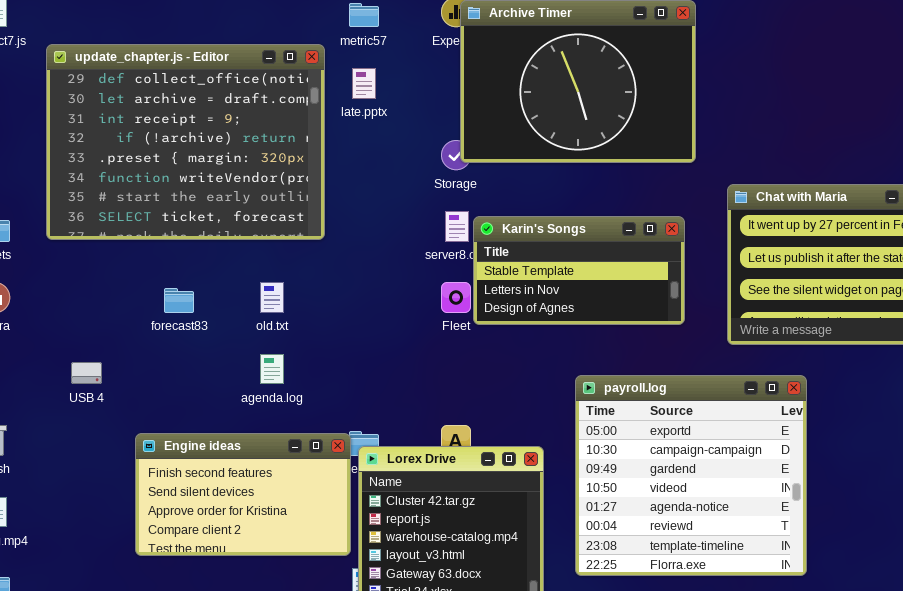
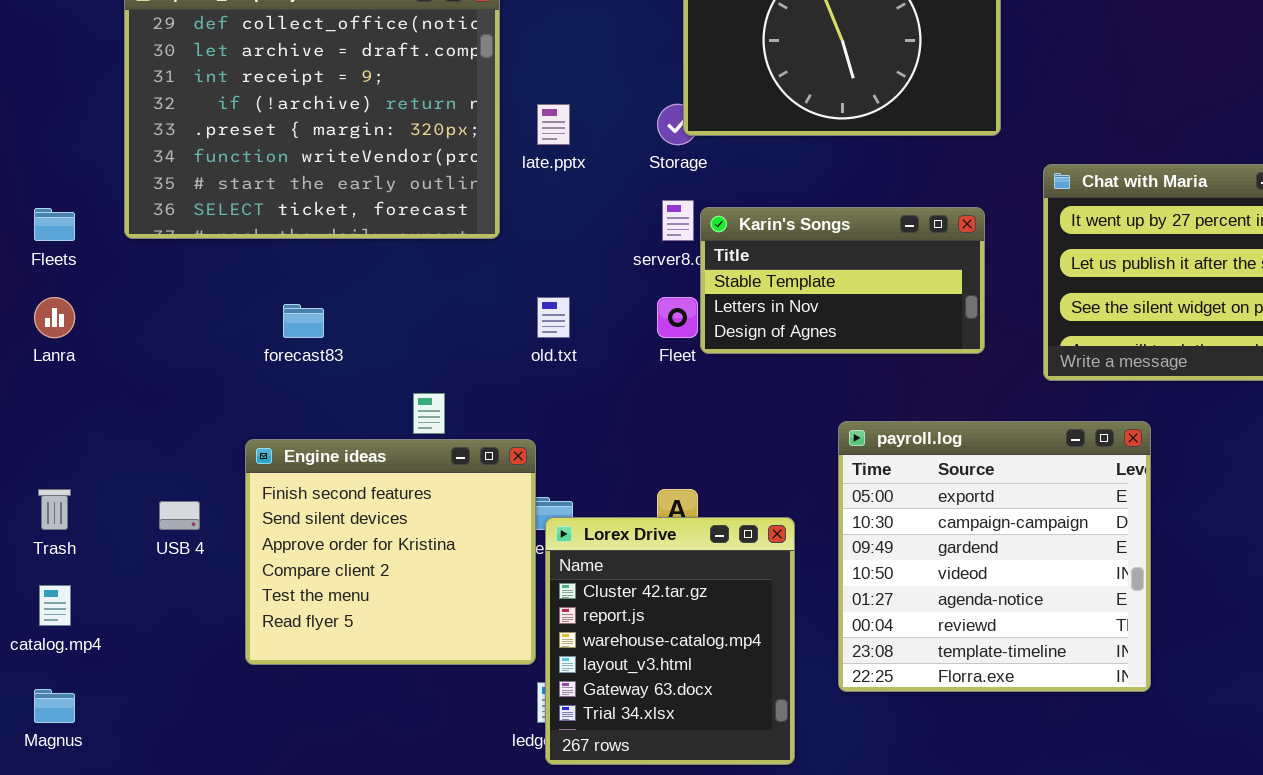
late.pptx: [352,68,376,99] -> [537,104,570,145], moved
old.txt: [260,282,284,313] -> [537,297,570,338], moved
USB 4: [71,362,102,384] -> [159,501,200,530], moved
Engine ideas: [135,433,351,556] -> [245,439,536,665], resized

